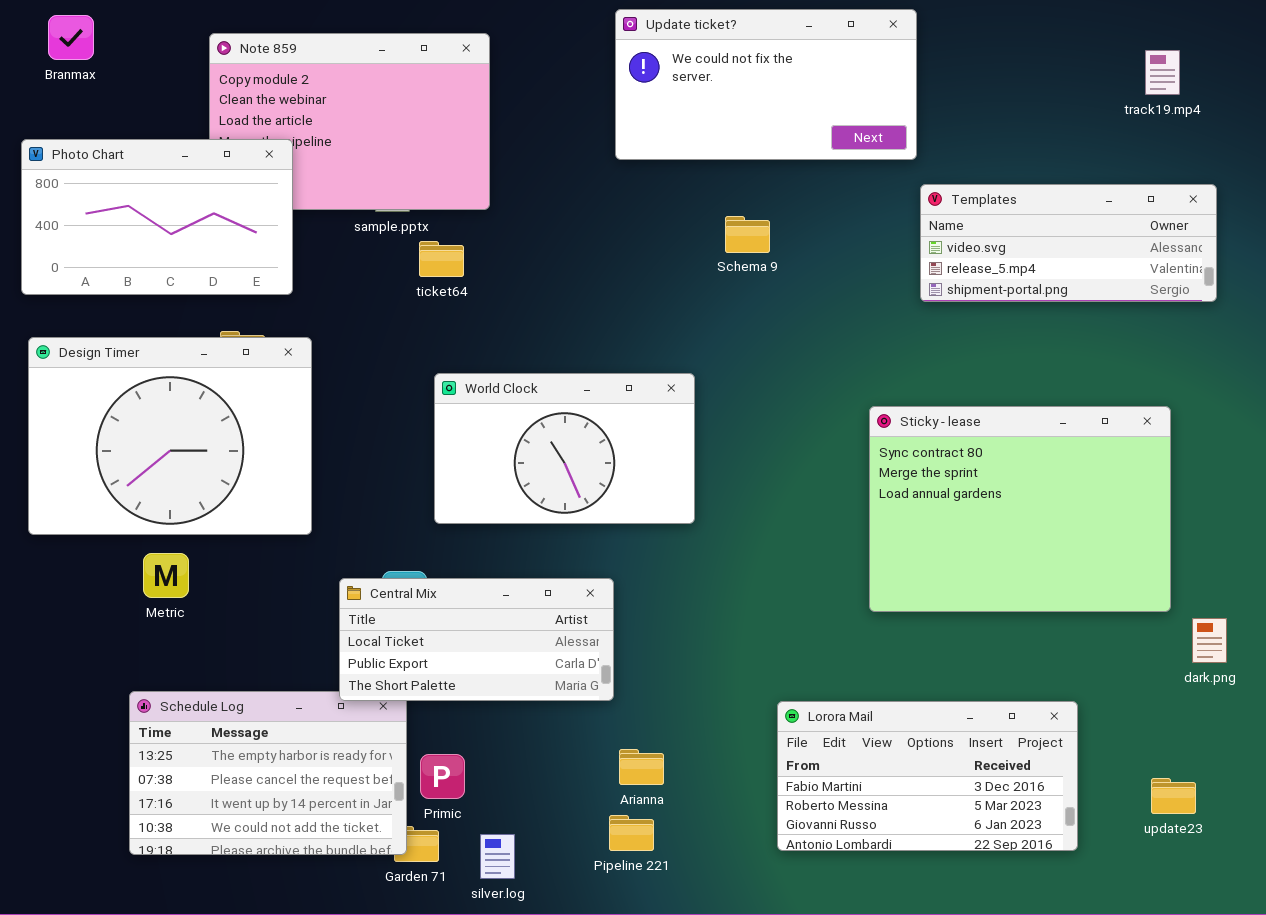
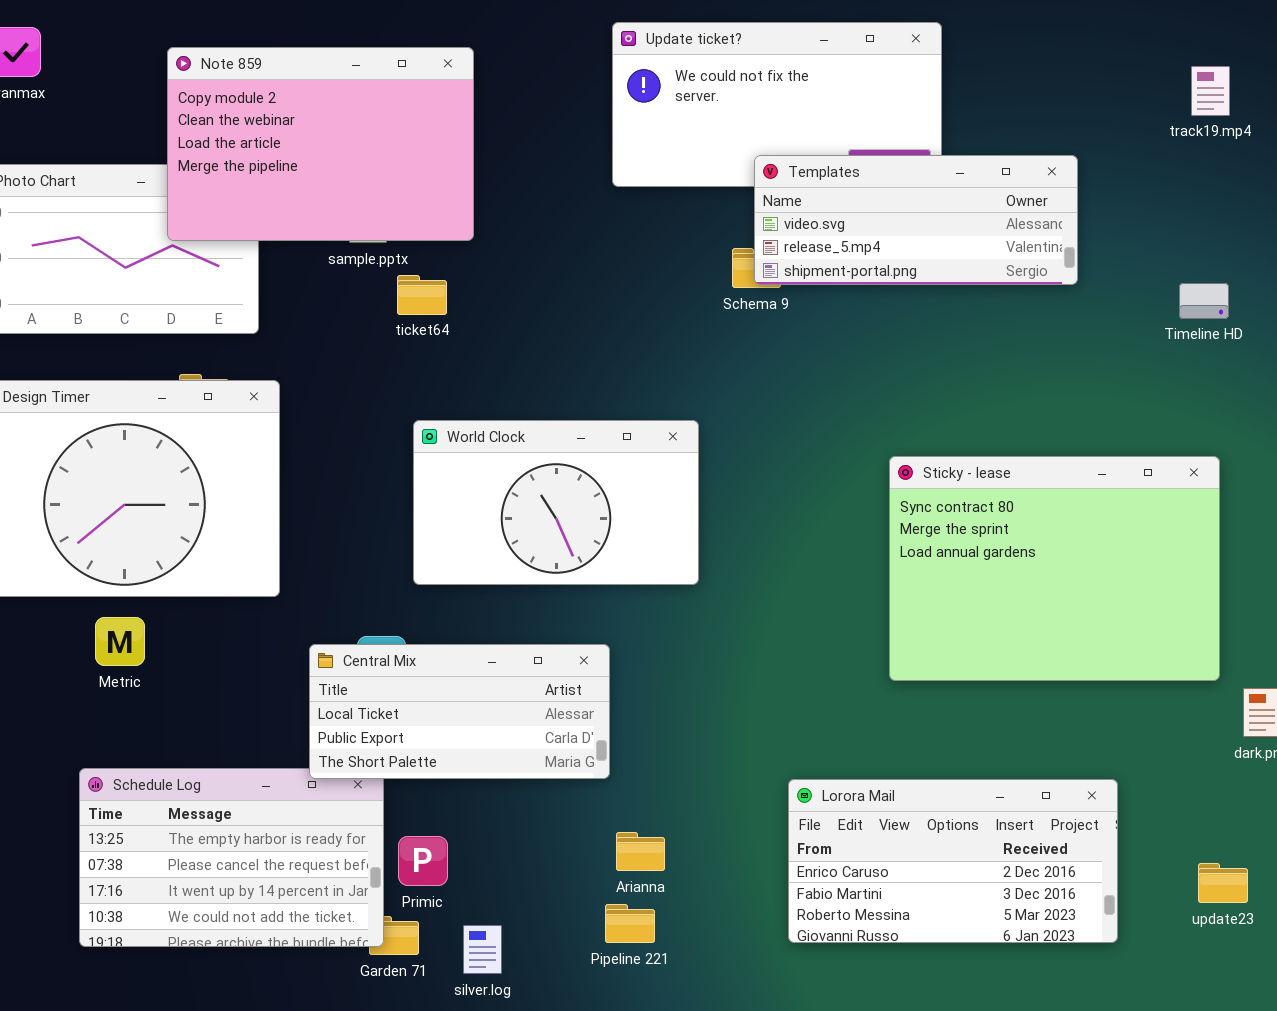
Note 859: [209,33,490,210] -> [167,47,474,241], raised
Templates: [920,184,1217,302] -> [754,155,1078,285], moved
Lorora Mail: [777,701,1078,851] -> [788,779,1118,943], scrolled up 1 row

